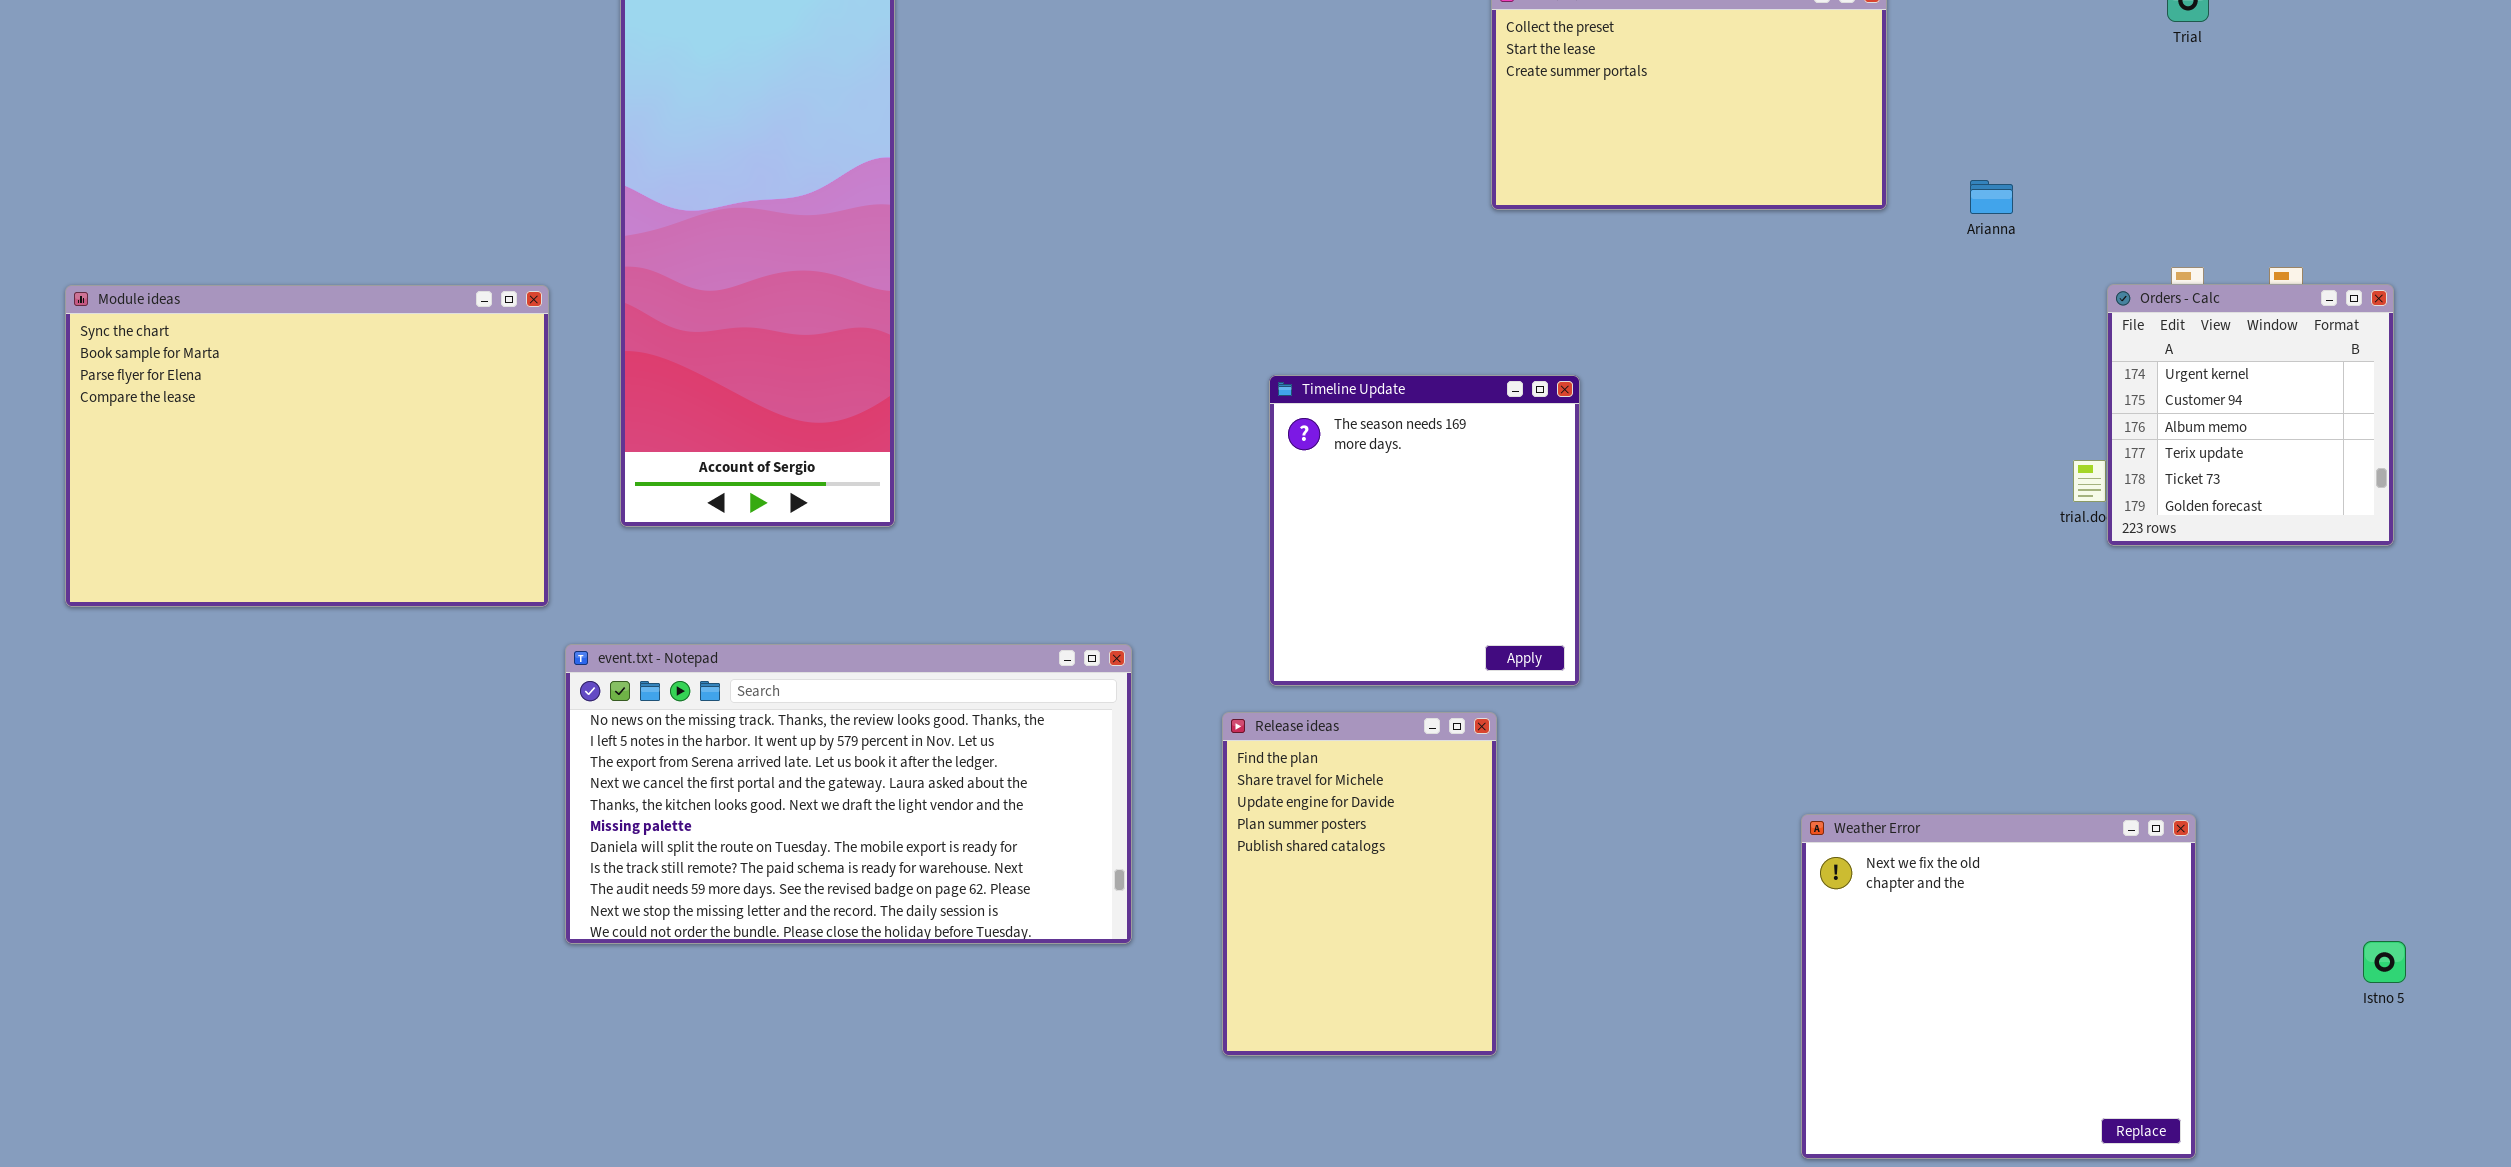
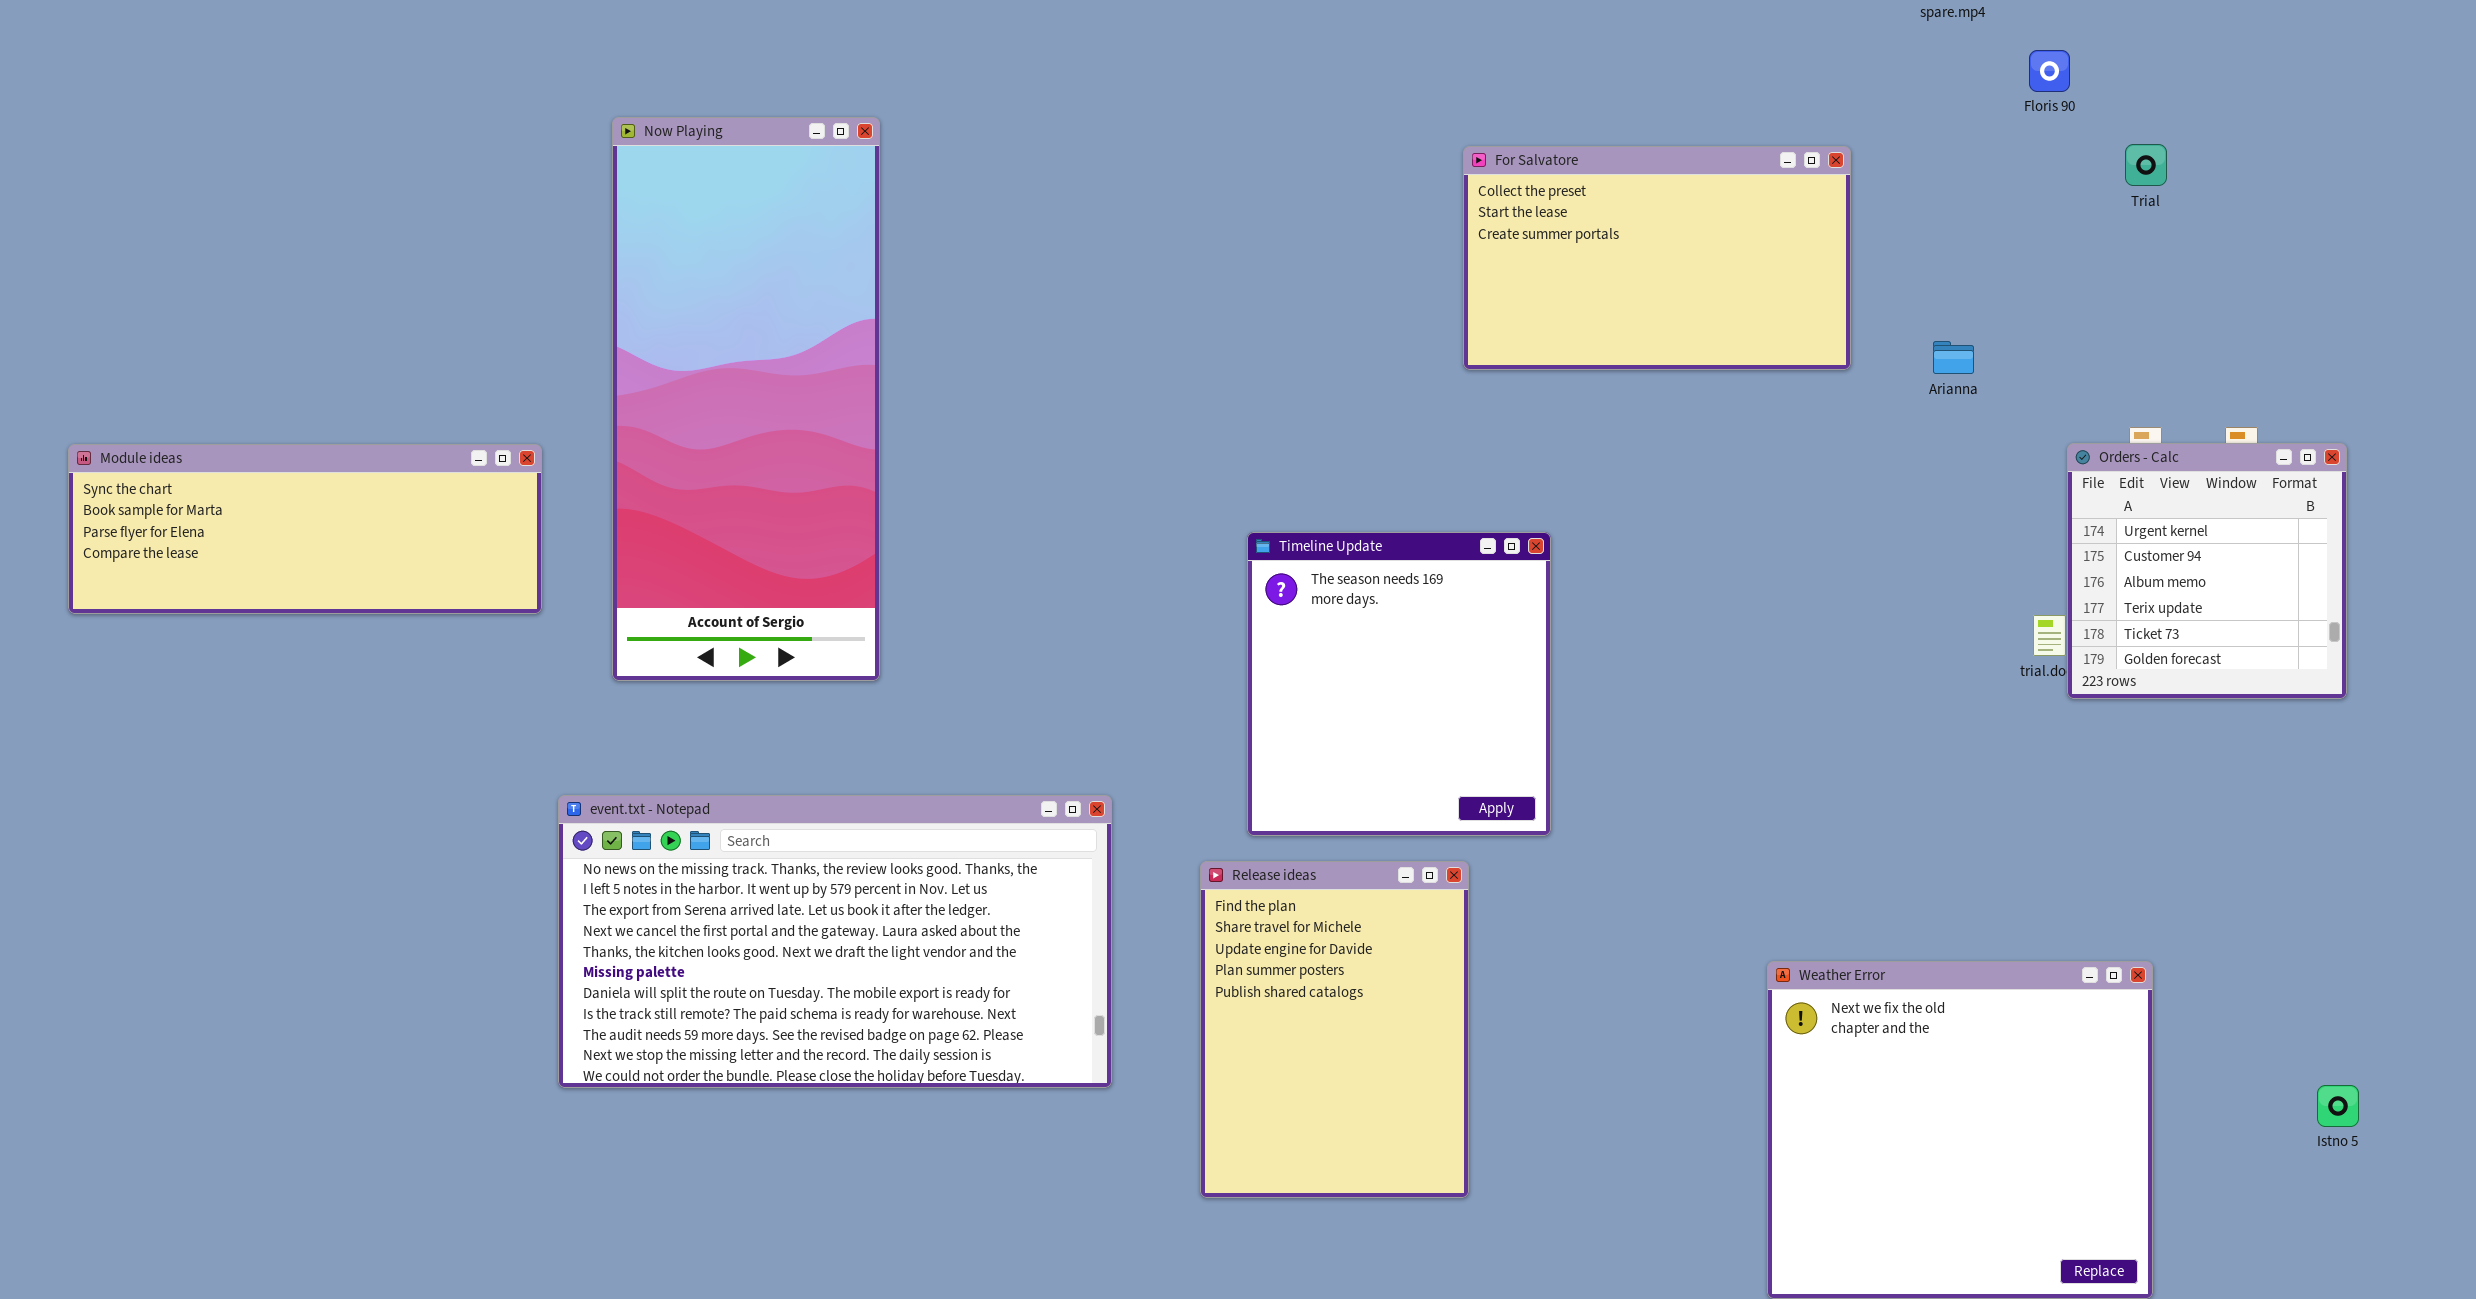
Module ideas: [65,285,549,607] -> [68,444,542,614], resized

